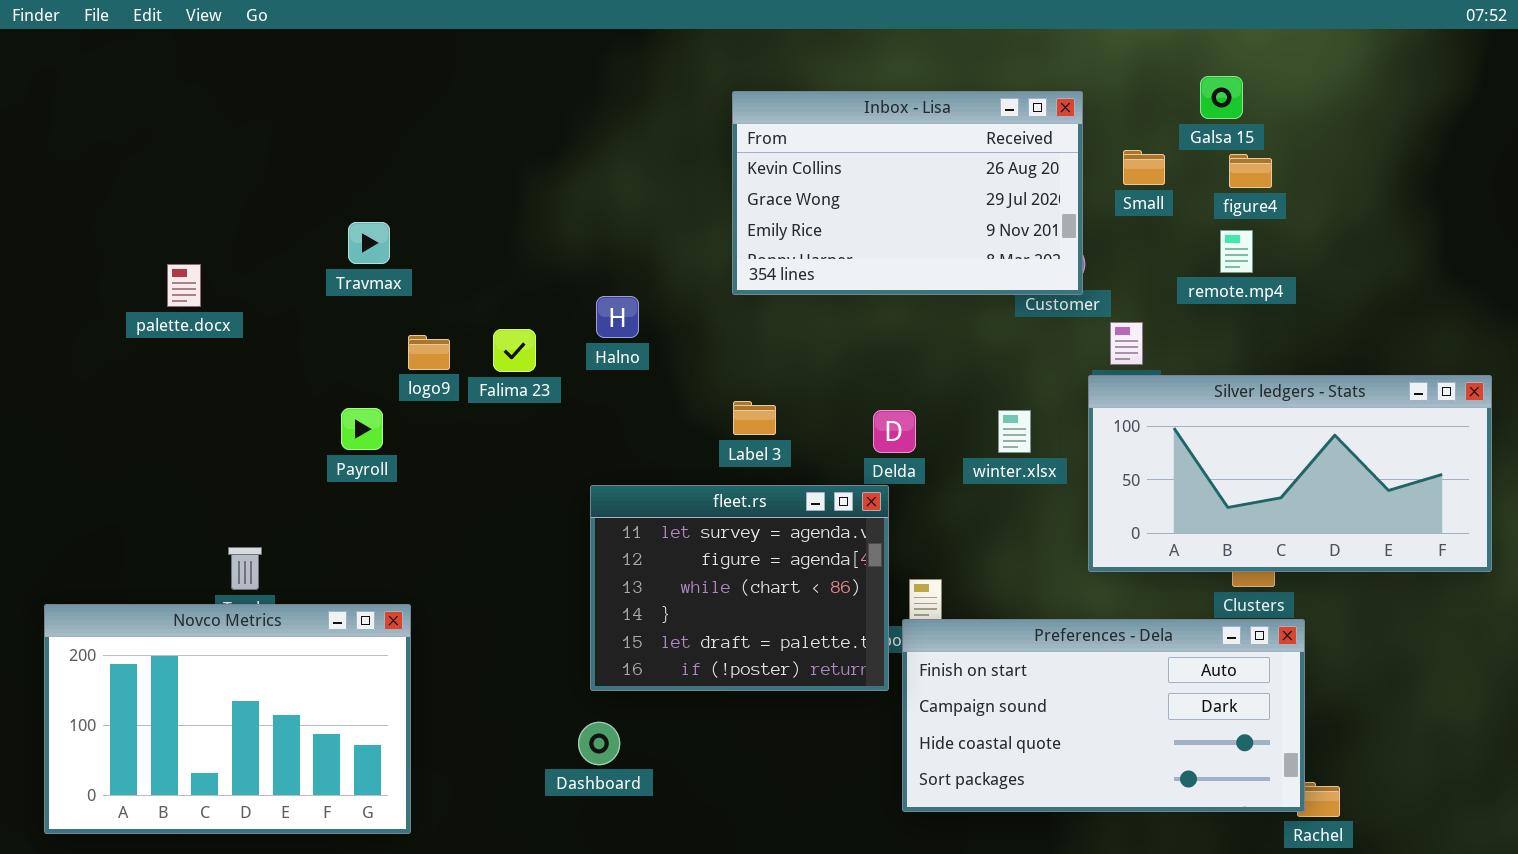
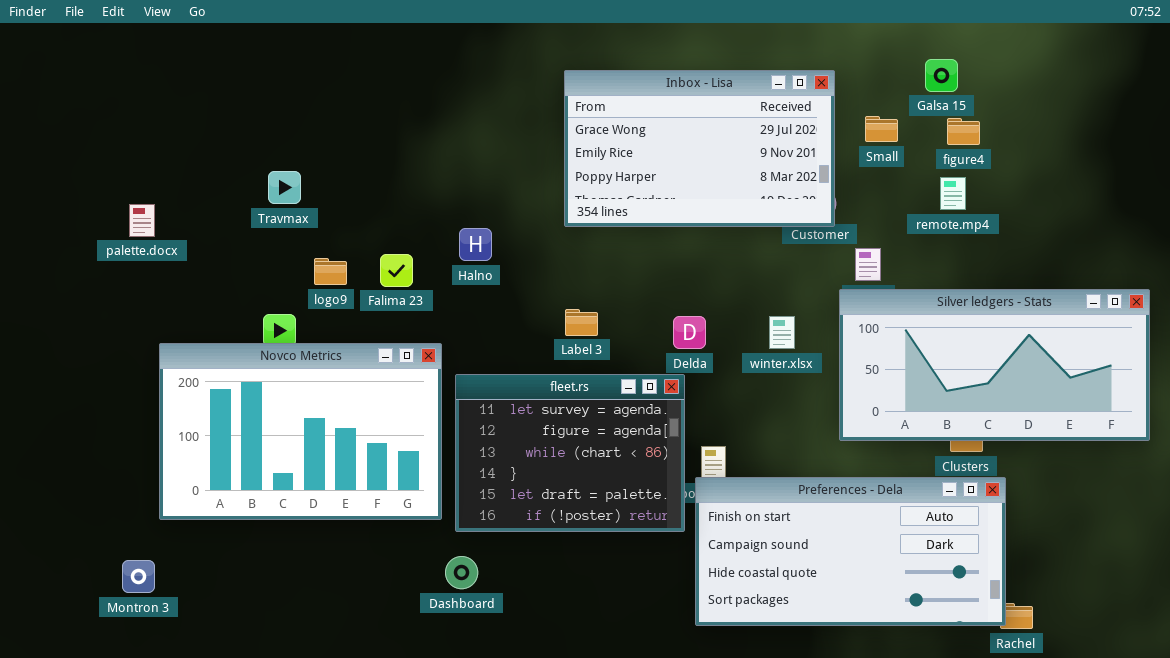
Inbox - Lisa: [732,91,1083,295] -> [564,70,835,227], scrolled down 1 row
Novco Metrics: [44,604,411,834] -> [159,343,442,520], moved

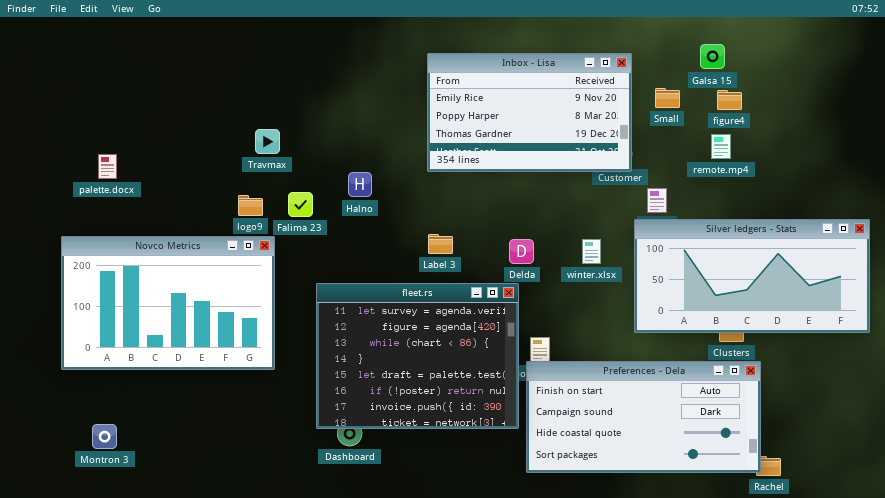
Inbox - Lisa: [564,70,835,227] -> [427,53,632,172], scrolled down 1 row
Travmax: [268,171,301,204] -> [255,129,280,154], moved
Novco Metrics: [159,343,442,520] -> [61,236,275,370], moved
fleet.rs: [455,374,685,532] -> [316,283,519,429], resized

